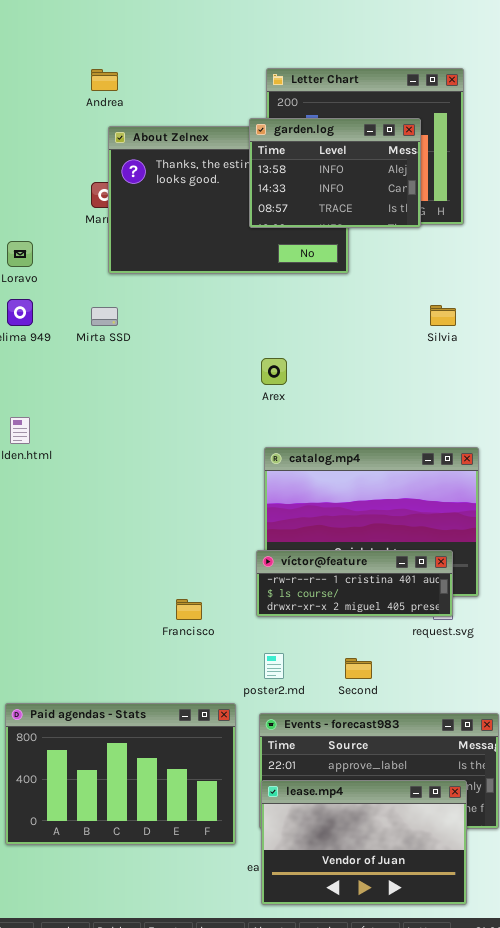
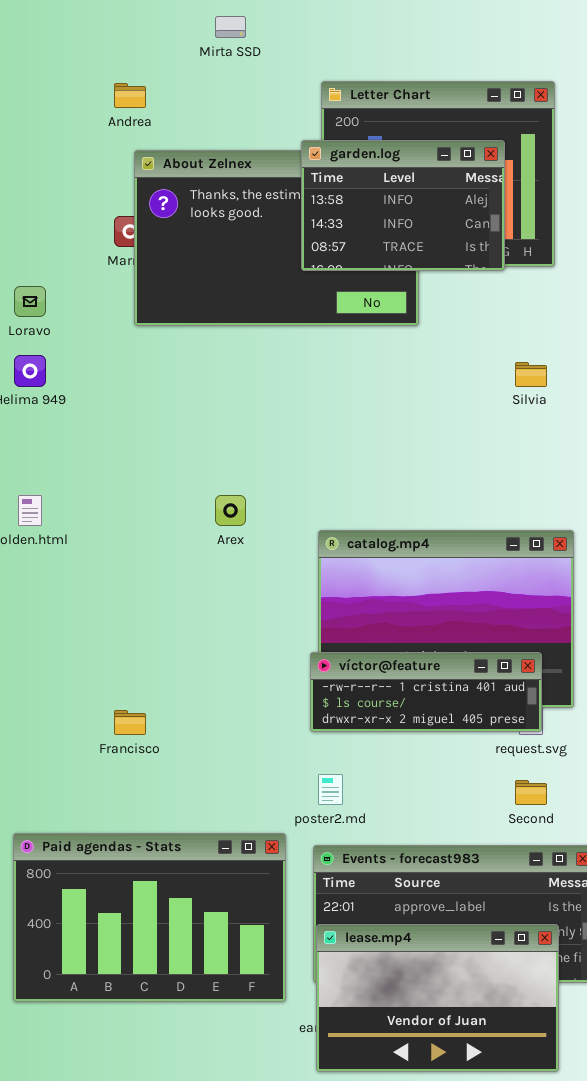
Mirta SSD: [91,307,118,326] -> [215,16,246,38], moved
Arex: [261,358,287,385] -> [215,495,246,526], moved
Francisco: [176,599,202,620] -> [114,710,146,735], moved
Second: [345,658,372,679] -> [515,780,547,805], moved

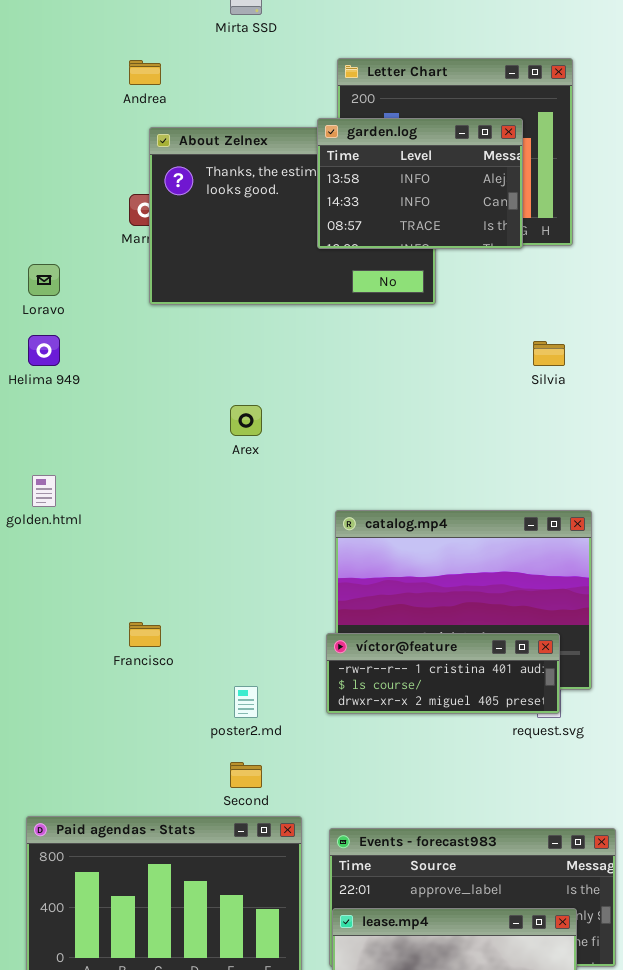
Arex: [215,495,246,526] -> [230,405,262,436], moved
Francisco: [114,710,146,735] -> [129,622,161,647], moved
poster2.md: [318,774,343,805] -> [234,686,258,718], moved
Second: [515,780,547,805] -> [230,762,262,788], moved

